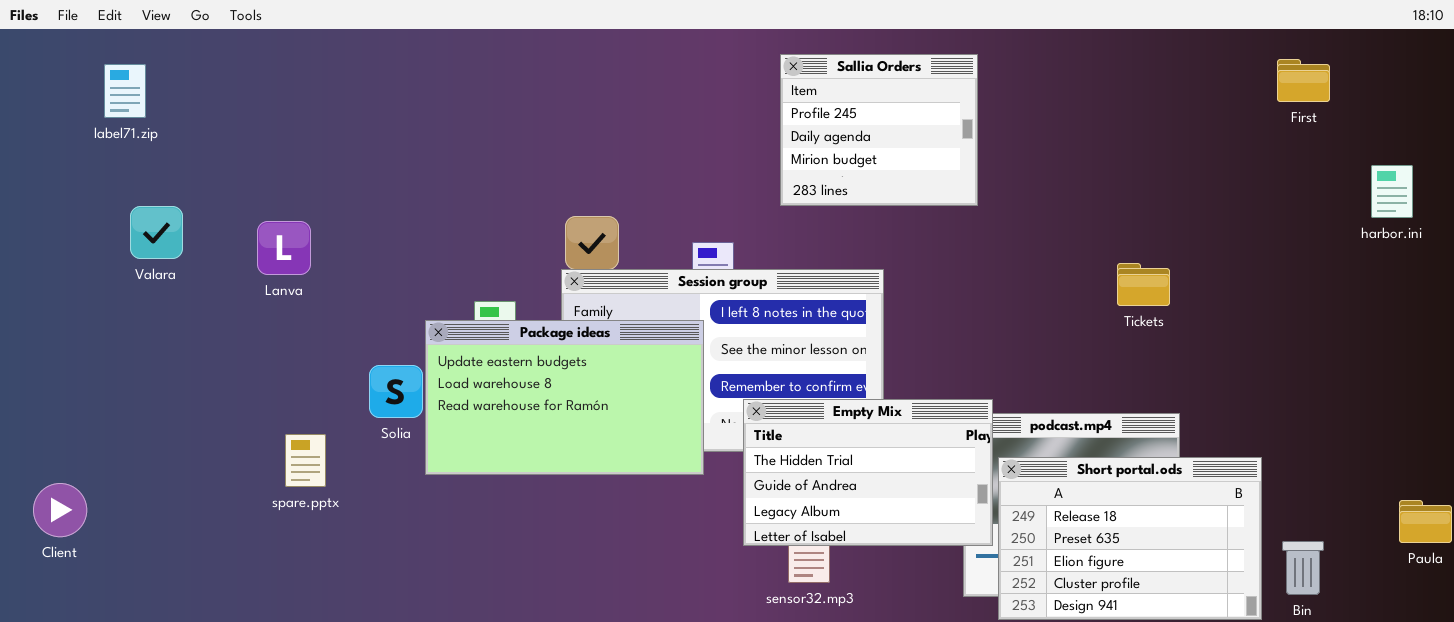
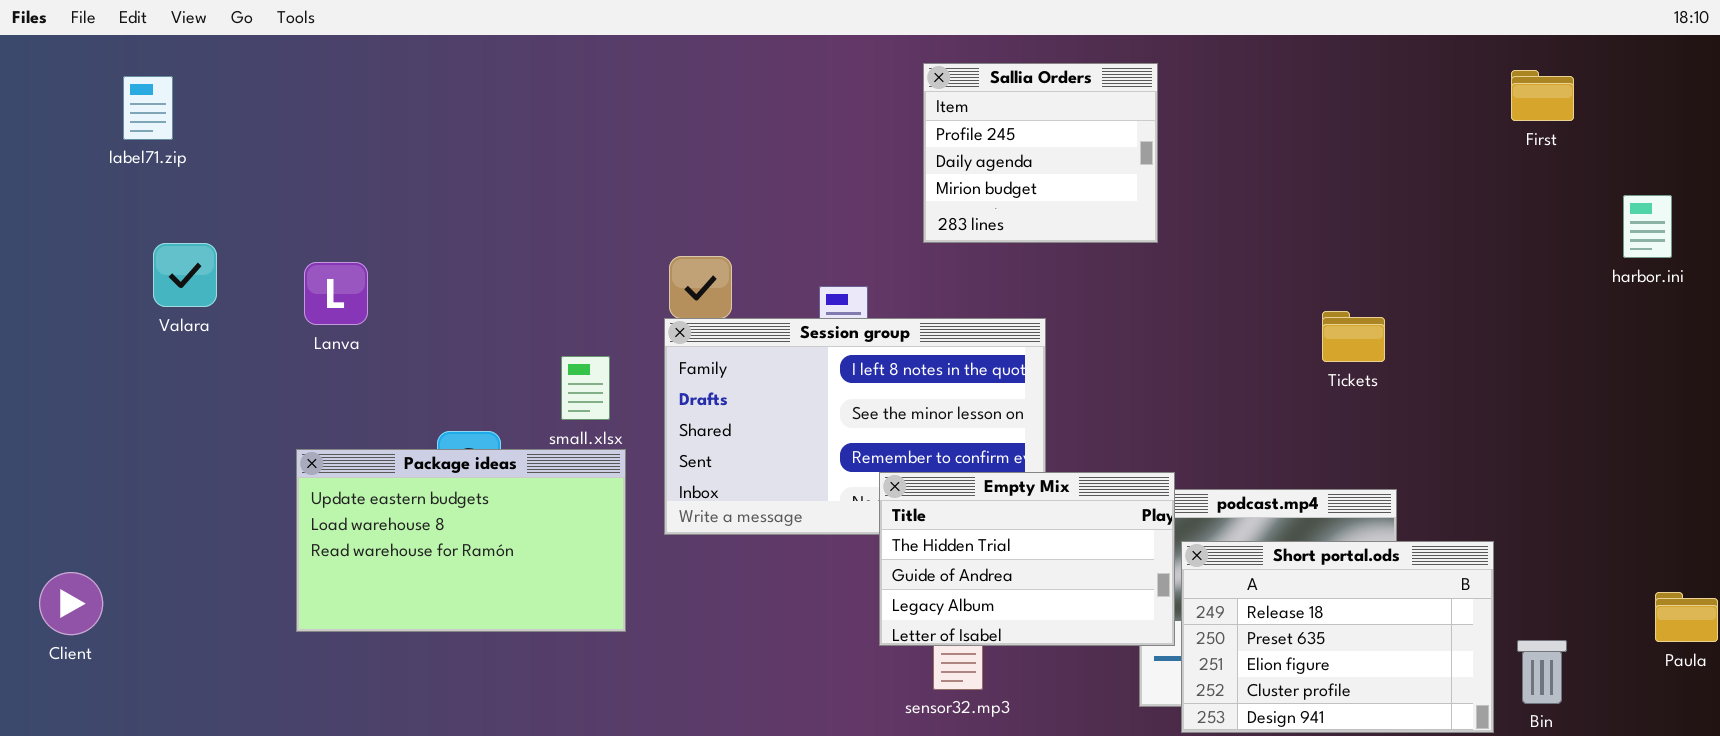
Package ideas: [425,320,704,475] -> [296,449,626,632], moved

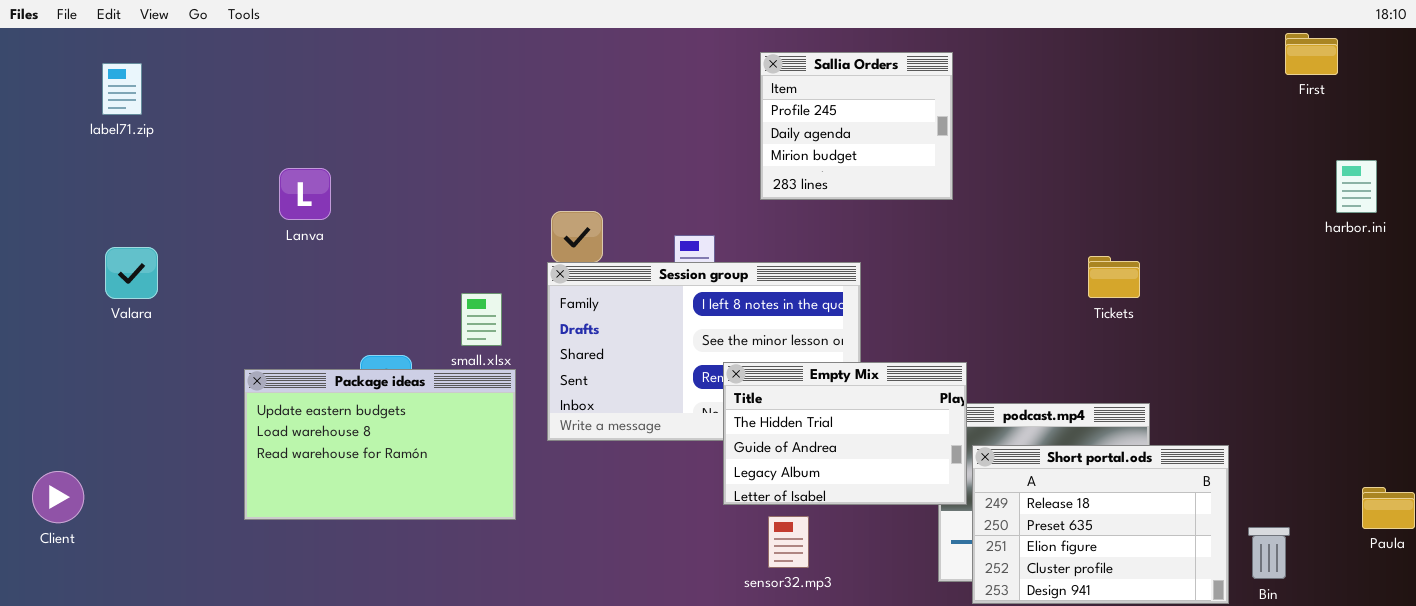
First: [1511,70,1574,121] -> [1285,33,1338,75], moved
Valara: [153,243,217,307] -> [105,247,158,299], moved
Lanva: [304,262,368,325] -> [279,168,331,220], moved
Empty Mix: [879,472,1175,646] -> [723,362,967,505], moved

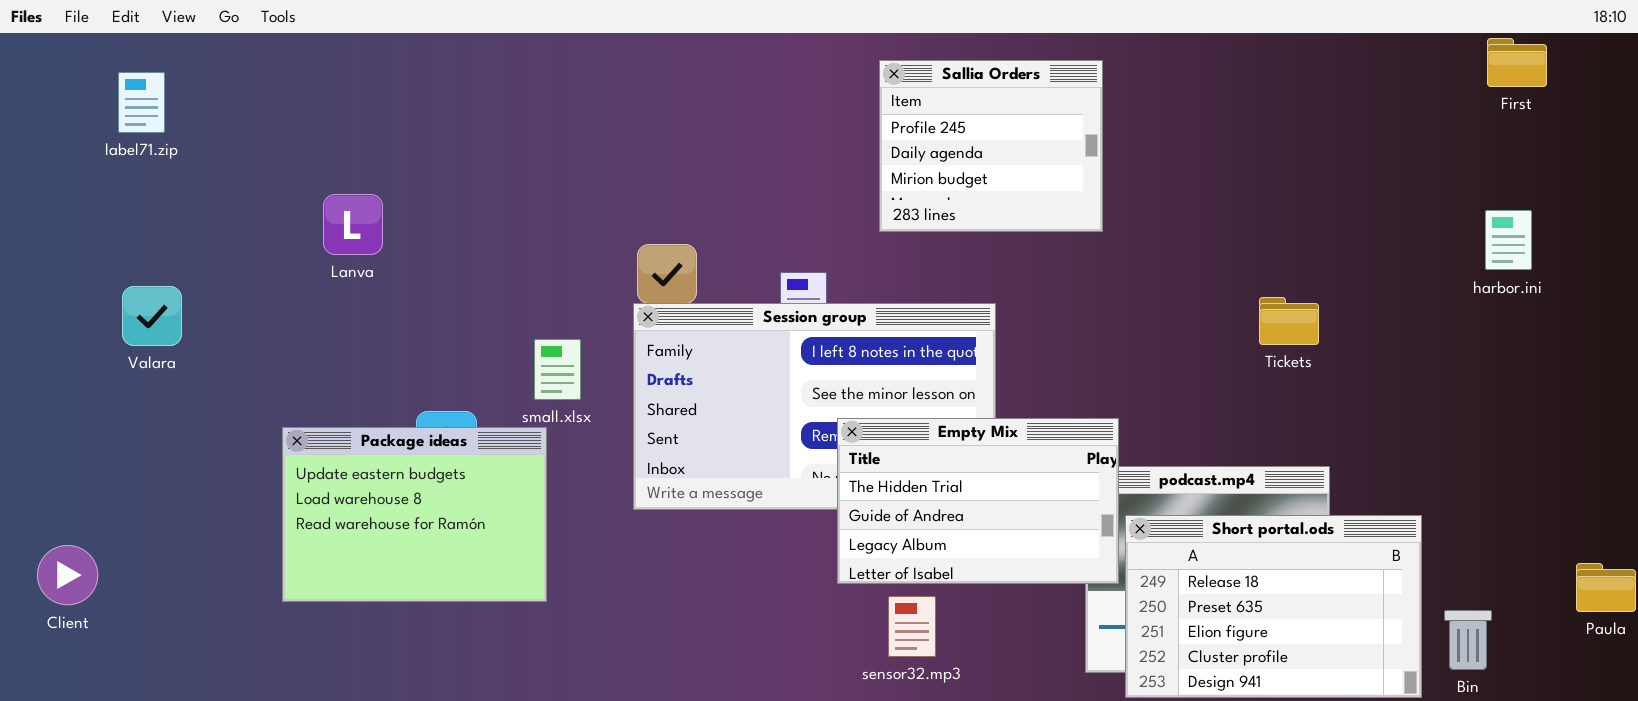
harbor.ini: [1336,160,1377,213] -> [1485,210,1532,270], moved
Package ideas: [244,369,516,520] -> [282,427,547,602], resized

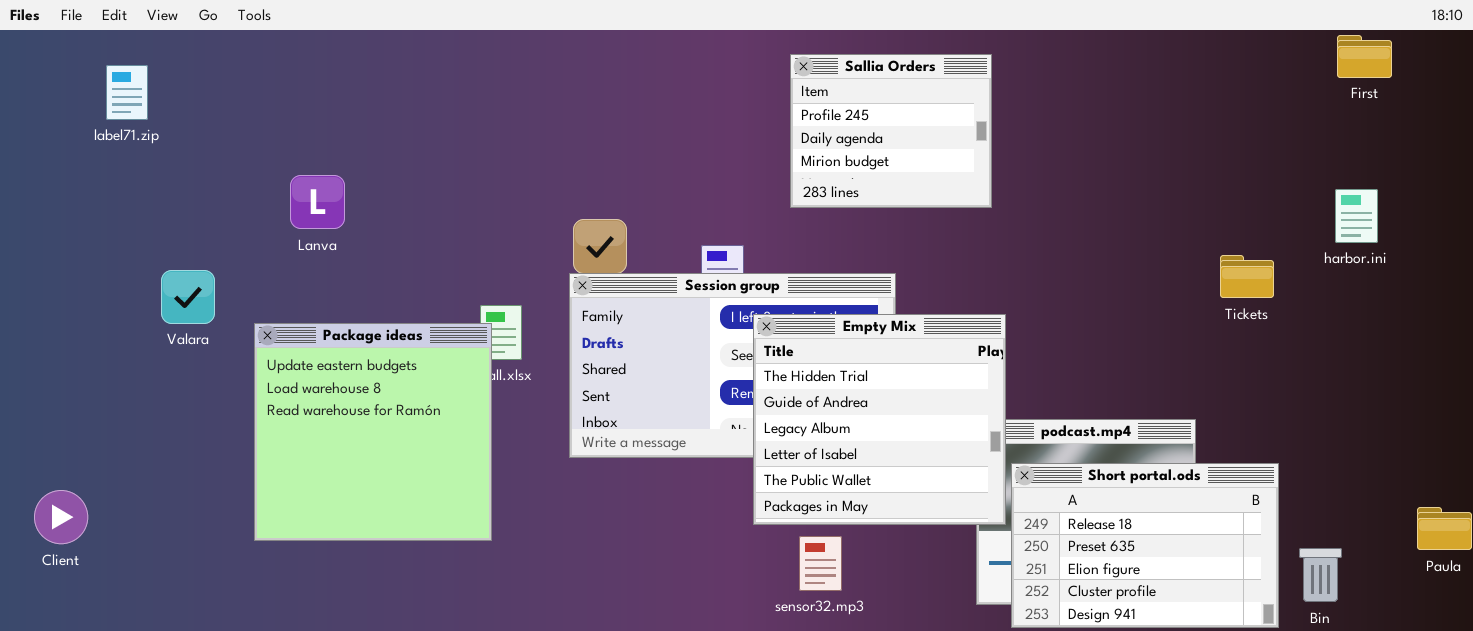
Valara: [122,286,182,346] -> [161,270,215,324], moved
Tickets: [1259,297,1319,345] -> [1220,255,1274,298], moved
Empty Mix: [837,418,1119,584] -> [753,314,1006,525], resized
Package ideas: [282,427,547,602] -> [254,323,492,541], resized

